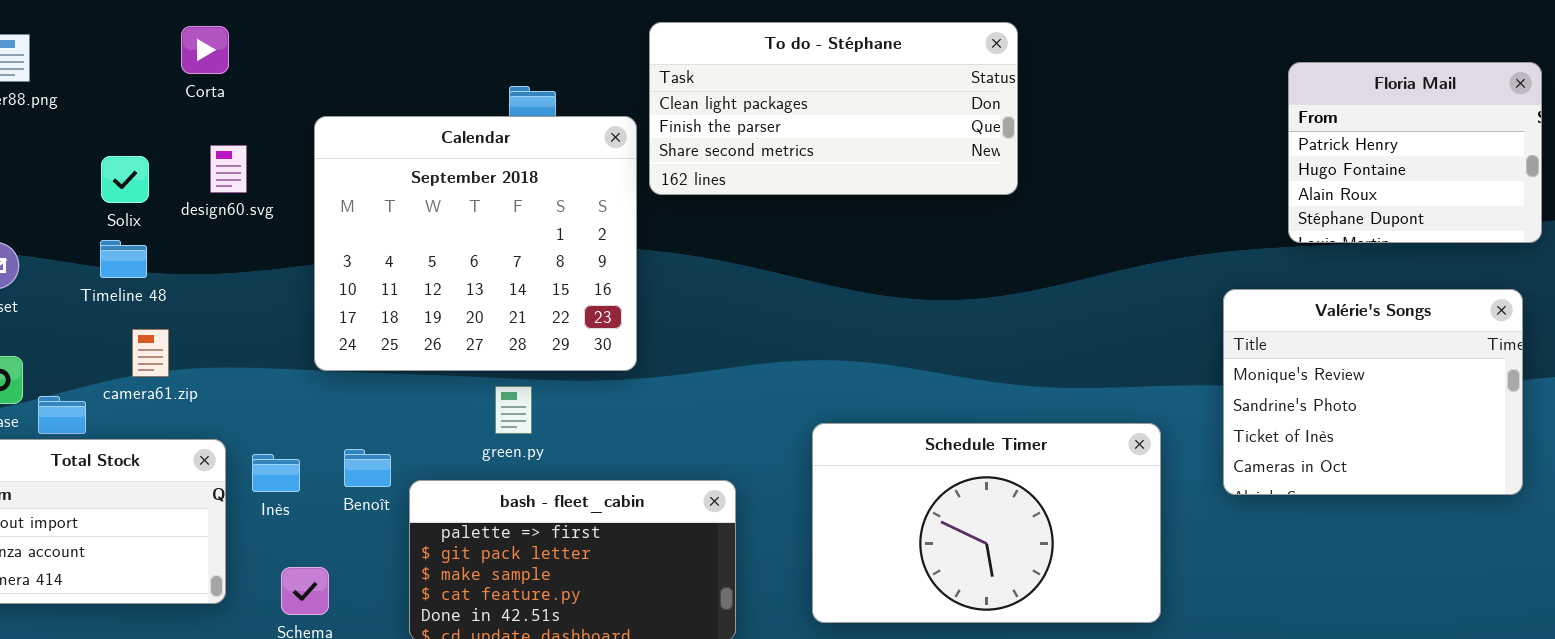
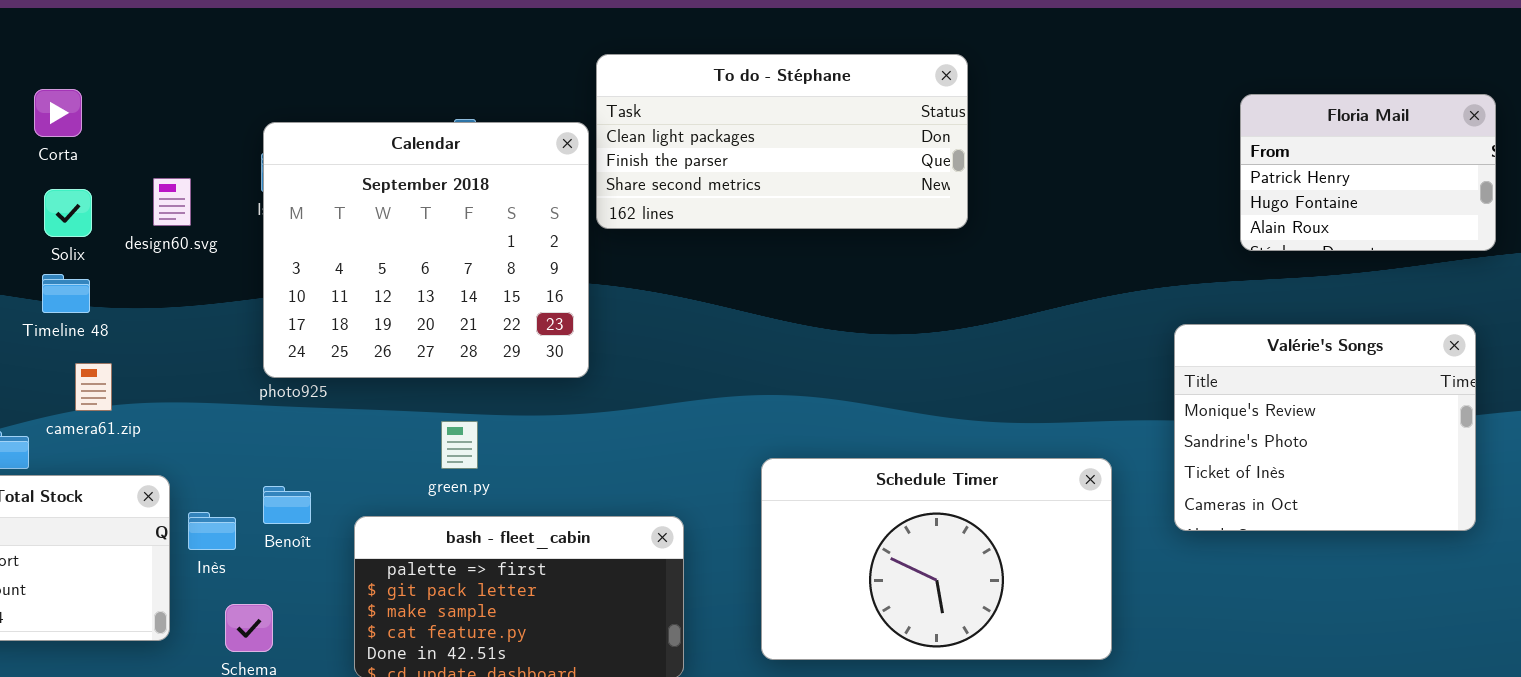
Corta: [181,26,229,74] -> [34,89,82,137], moved
Floria Mail: [1288,62,1542,243] -> [1240,94,1496,251], resized
Calendar: [314,116,637,371] -> [263,122,589,378], moved
Benoît: [344,449,391,487] -> [263,486,311,524], moved
Inès: [252,454,300,492] -> [188,512,236,550], moved

